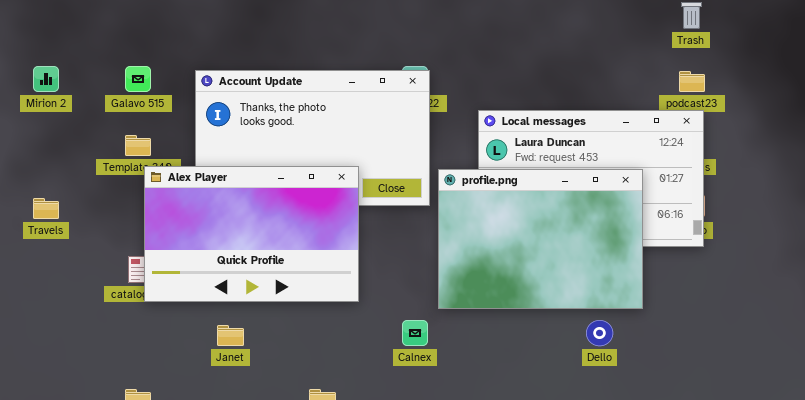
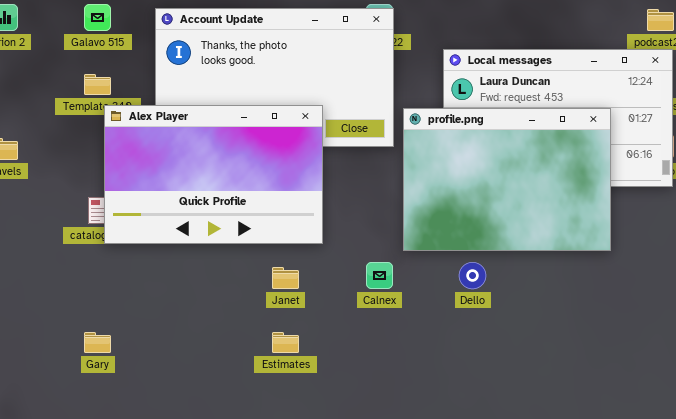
Dello: [586,320,613,346] -> [459,262,486,289], moved
Janet: [217,325,244,346] -> [272,267,299,289], moved

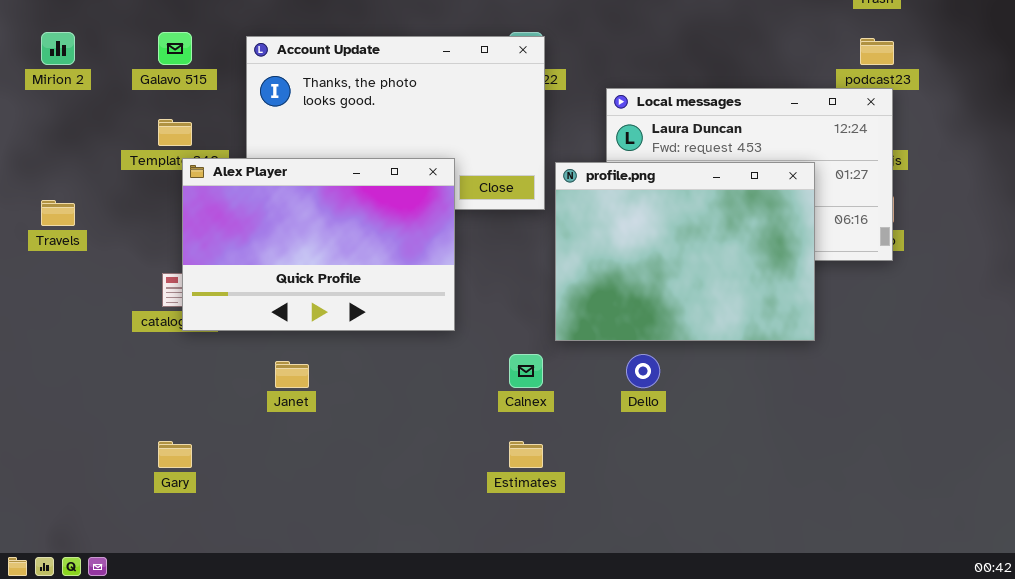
Janet: [272,267,299,289] -> [275,361,309,388], moved
Estimates: [272,332,299,353] -> [509,441,543,468], moved

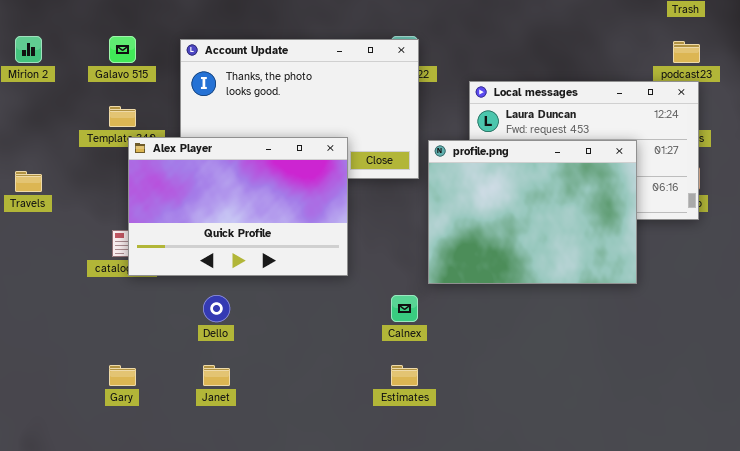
Dello: [626,354,660,388] -> [203,295,230,322], moved
Janet: [275,361,309,388] -> [203,365,230,386], moved

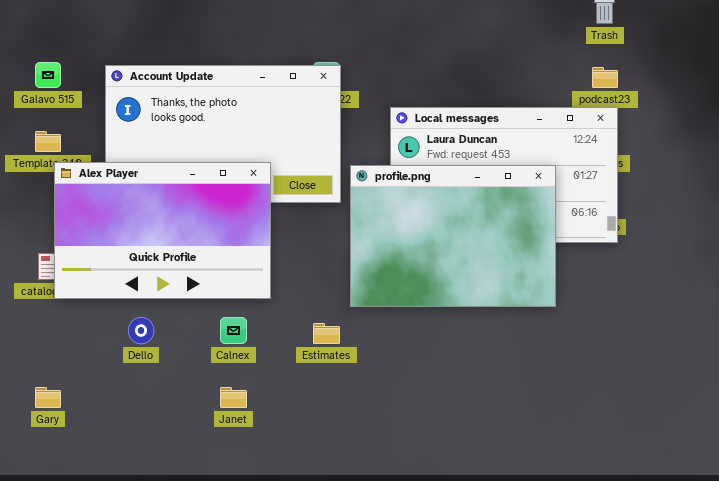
Calnex: [391,295,418,322] -> [220,317,247,344], moved
Janet: [203,365,230,386] -> [220,387,247,408], moved
Estimates: [391,365,418,386] -> [313,323,340,344], moved

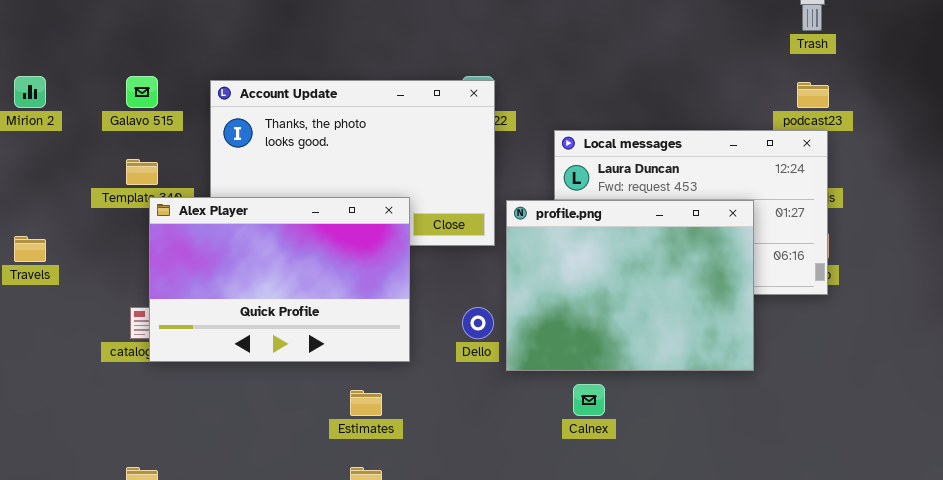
Dello: [128,317,154,344] -> [462,307,494,339], moved
Calnex: [220,317,247,344] -> [573,384,605,416], moved
Estimates: [313,323,340,344] -> [350,390,382,416], moved

